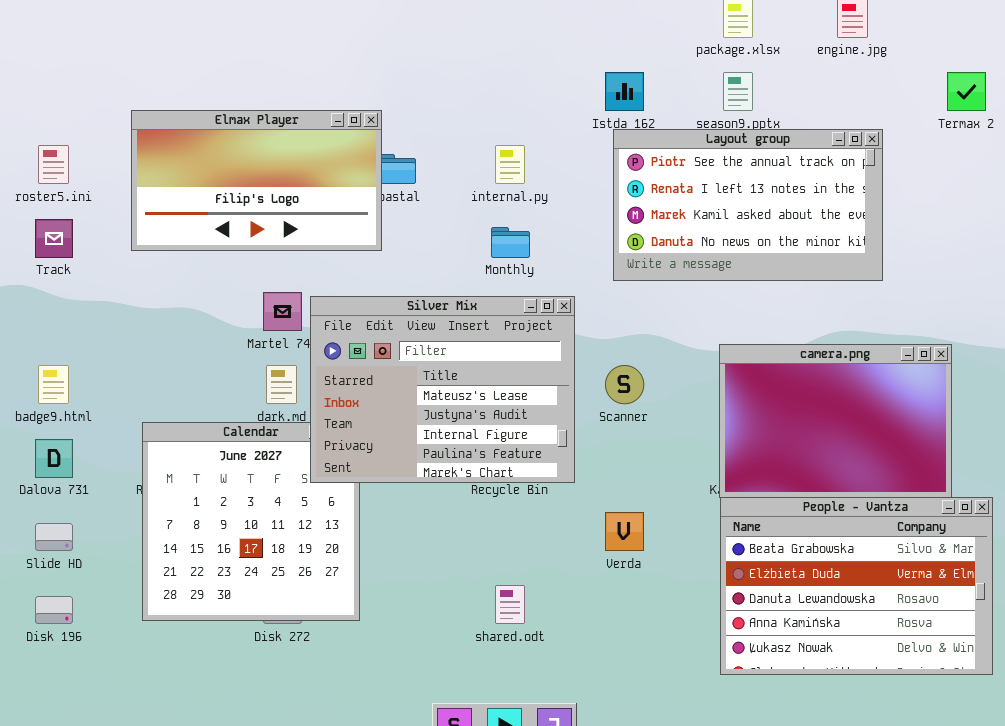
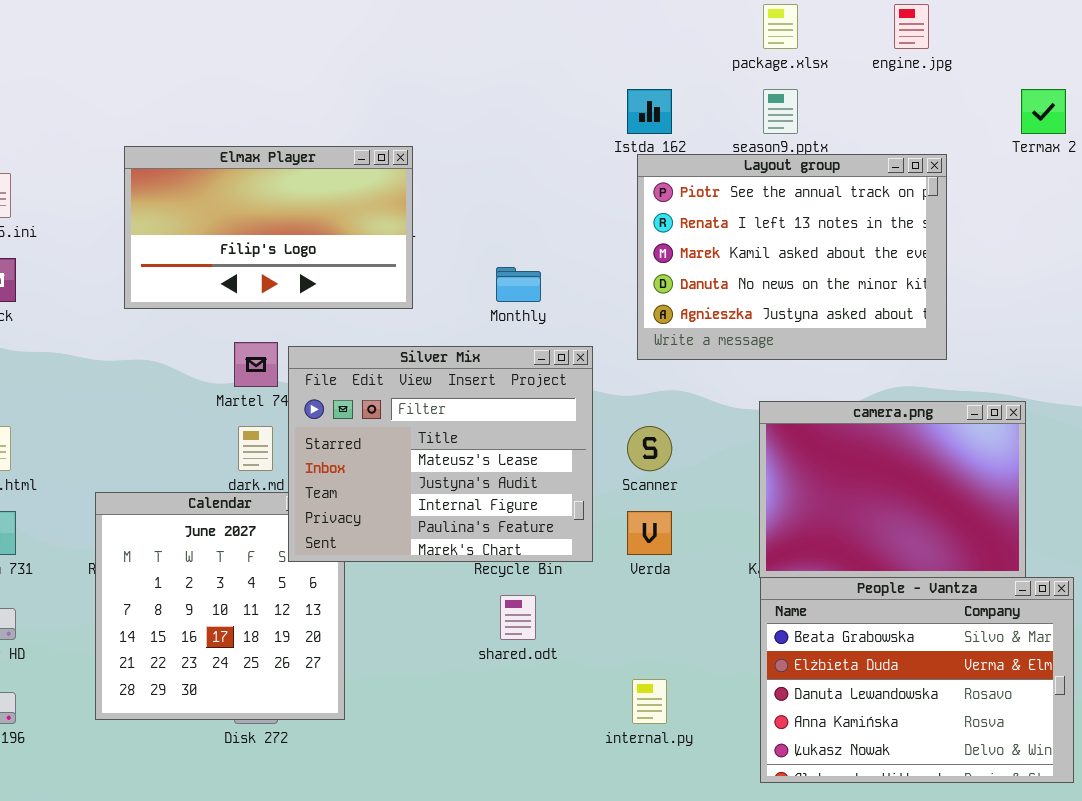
Elmax Player: [131,110,382,251] -> [124,146,413,309], moved
Layout group: [613,129,883,281] -> [637,154,947,360], resized
internal.py: [495,145,525,184] -> [632,679,667,724], moved
Verda: [605,512,644,551] -> [627,511,672,555], moved
shared.odt: [495,585,525,624] -> [500,595,536,640], moved

